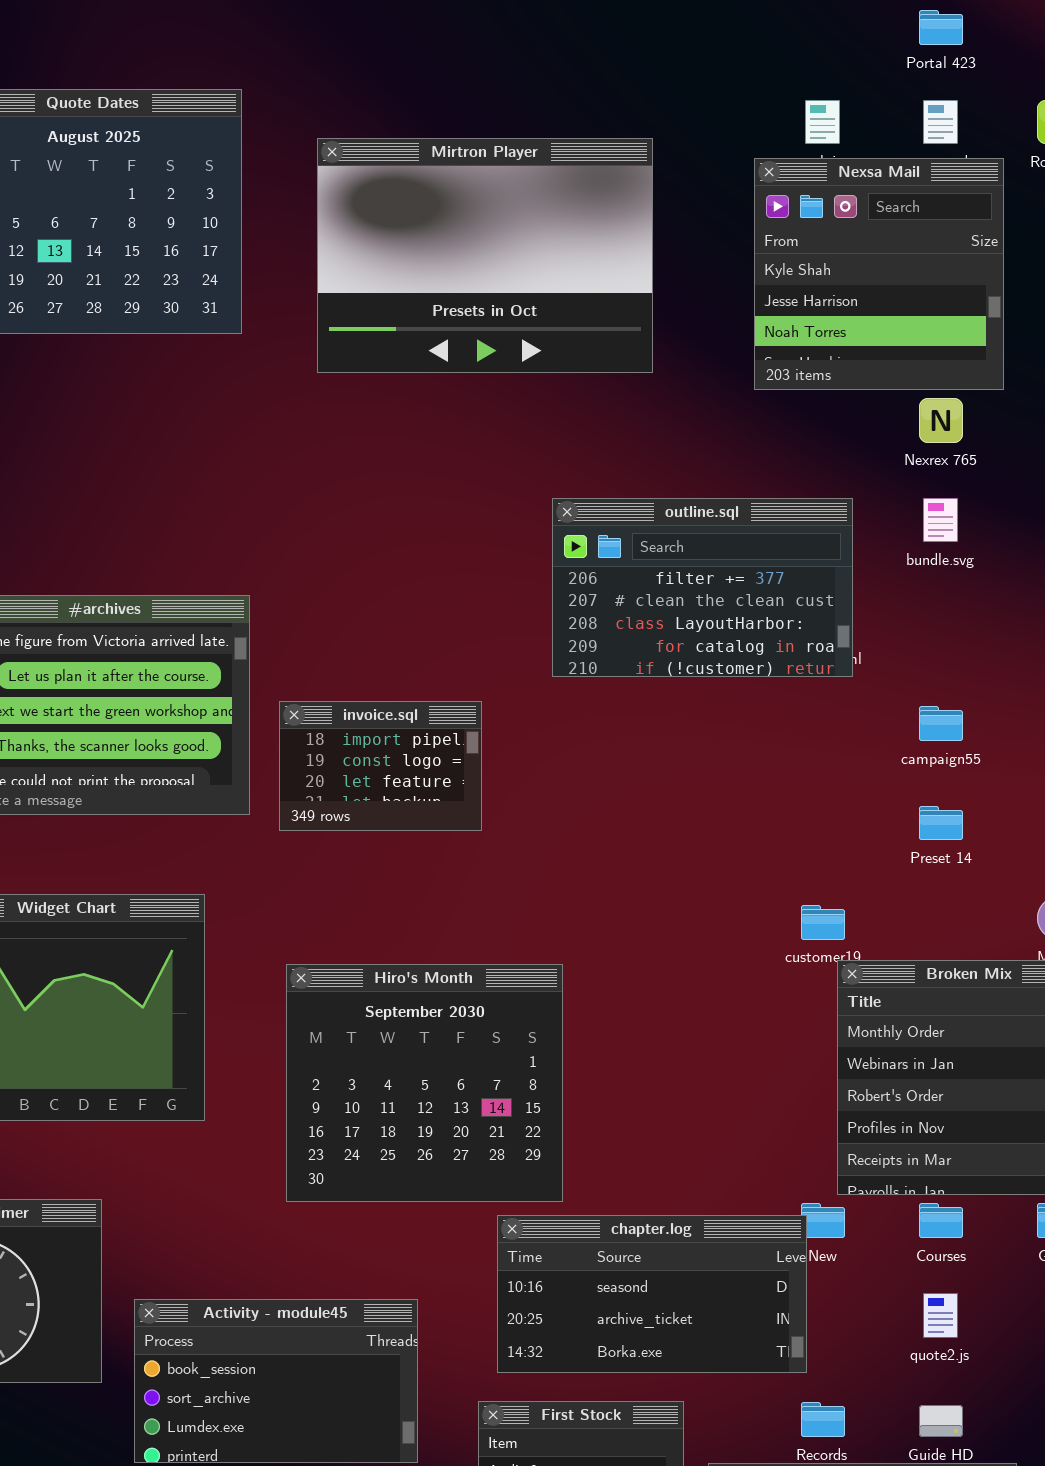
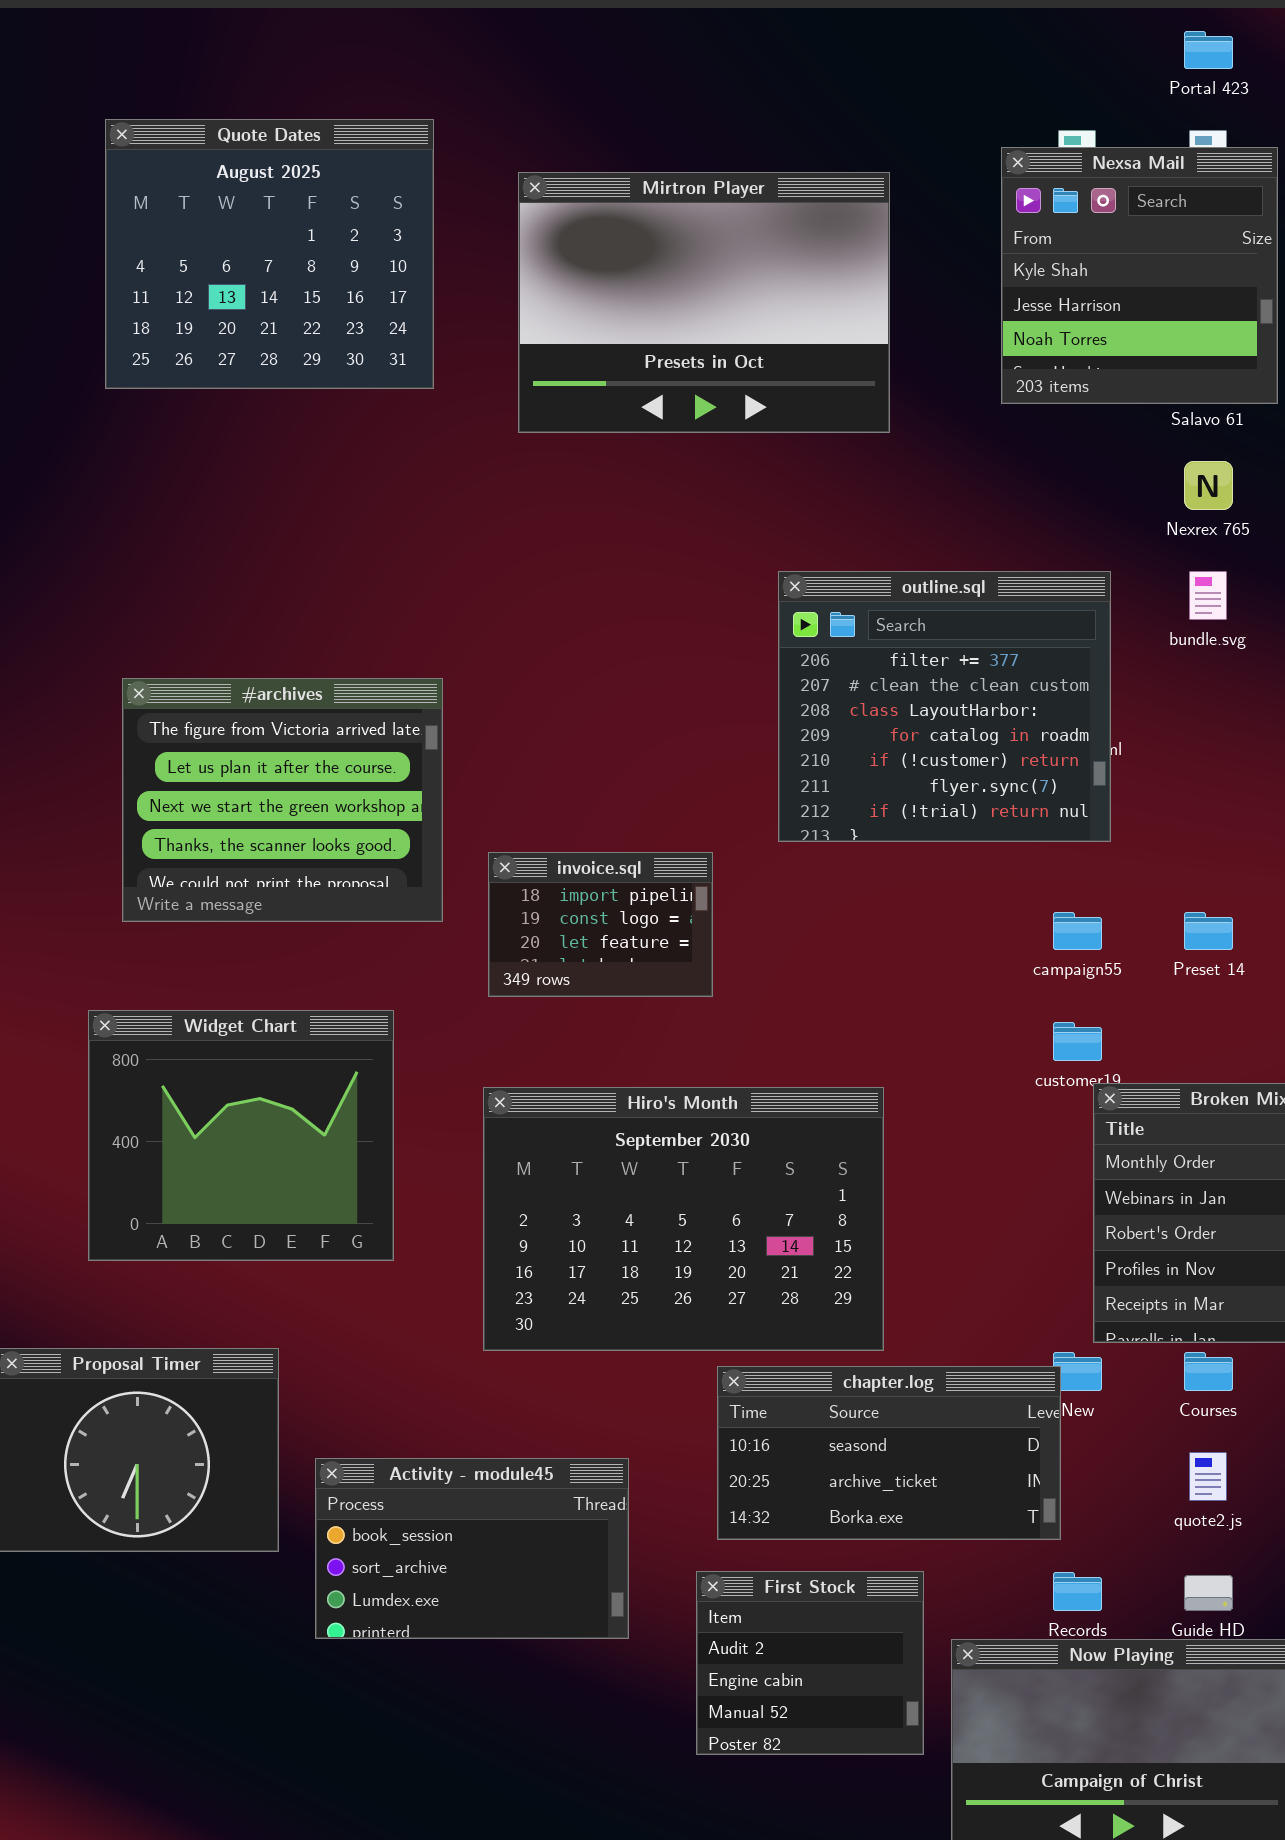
Nexsa Mail: [754,158,1004,390] -> [1001,147,1278,404], moved
outline.sql: [552,498,853,677] -> [778,571,1111,842], resized
invoice.sql: [279,701,482,831] -> [488,852,713,997], moved
campaign55: [919,706,963,741] -> [1053,912,1102,950], moved
Hiro's Month: [286,964,563,1202] -> [483,1087,884,1351], resized

